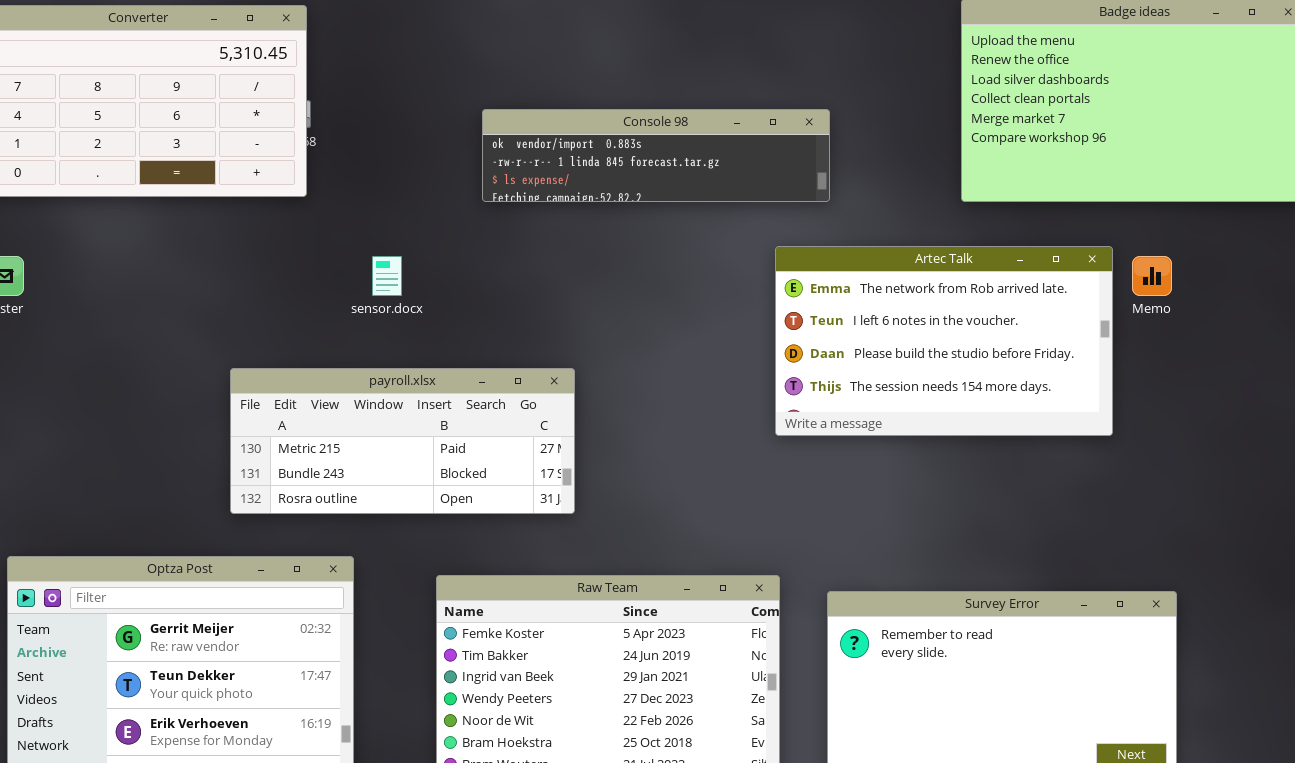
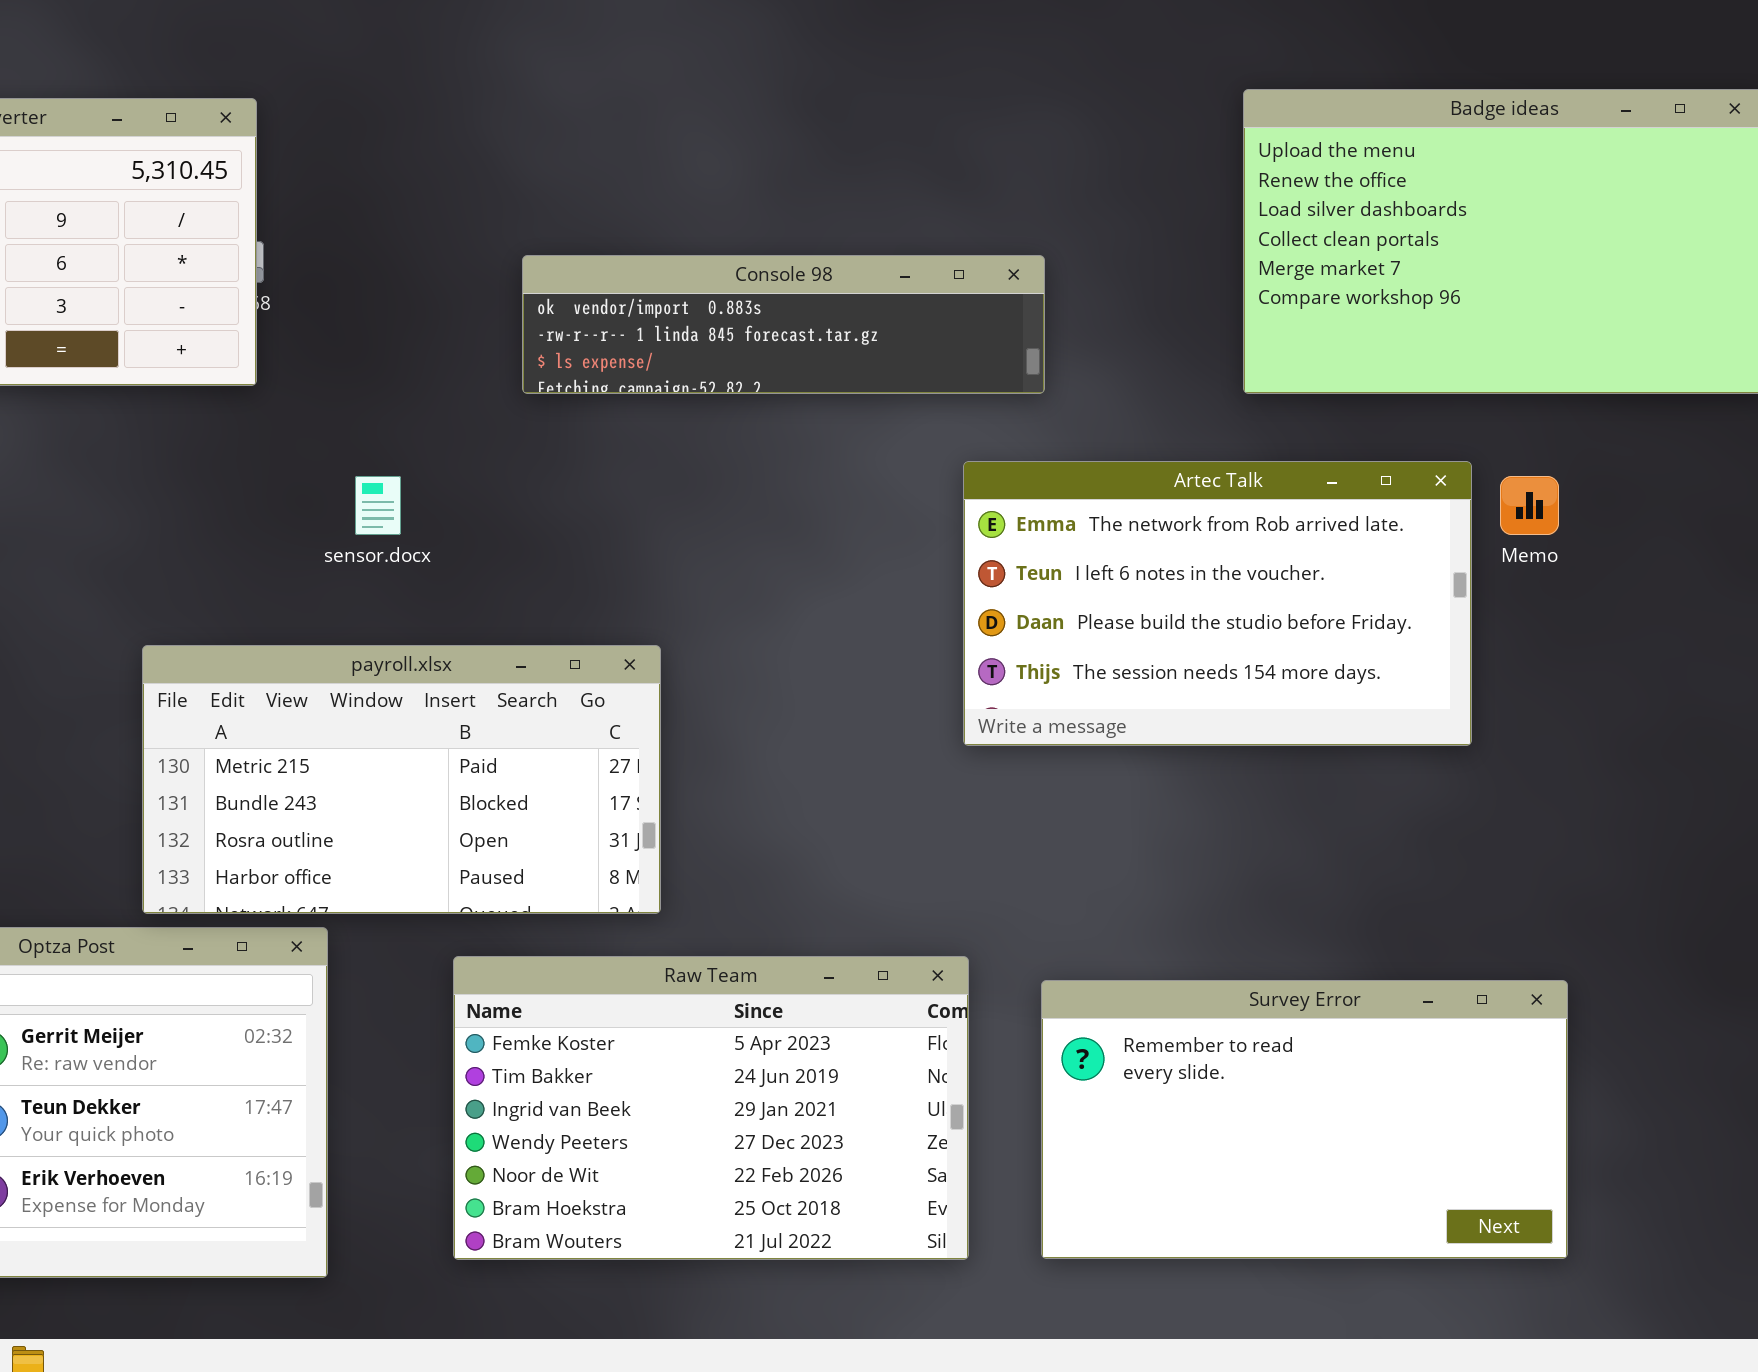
payroll.xlsx: [230,368,575,514] -> [142,645,661,914], resized

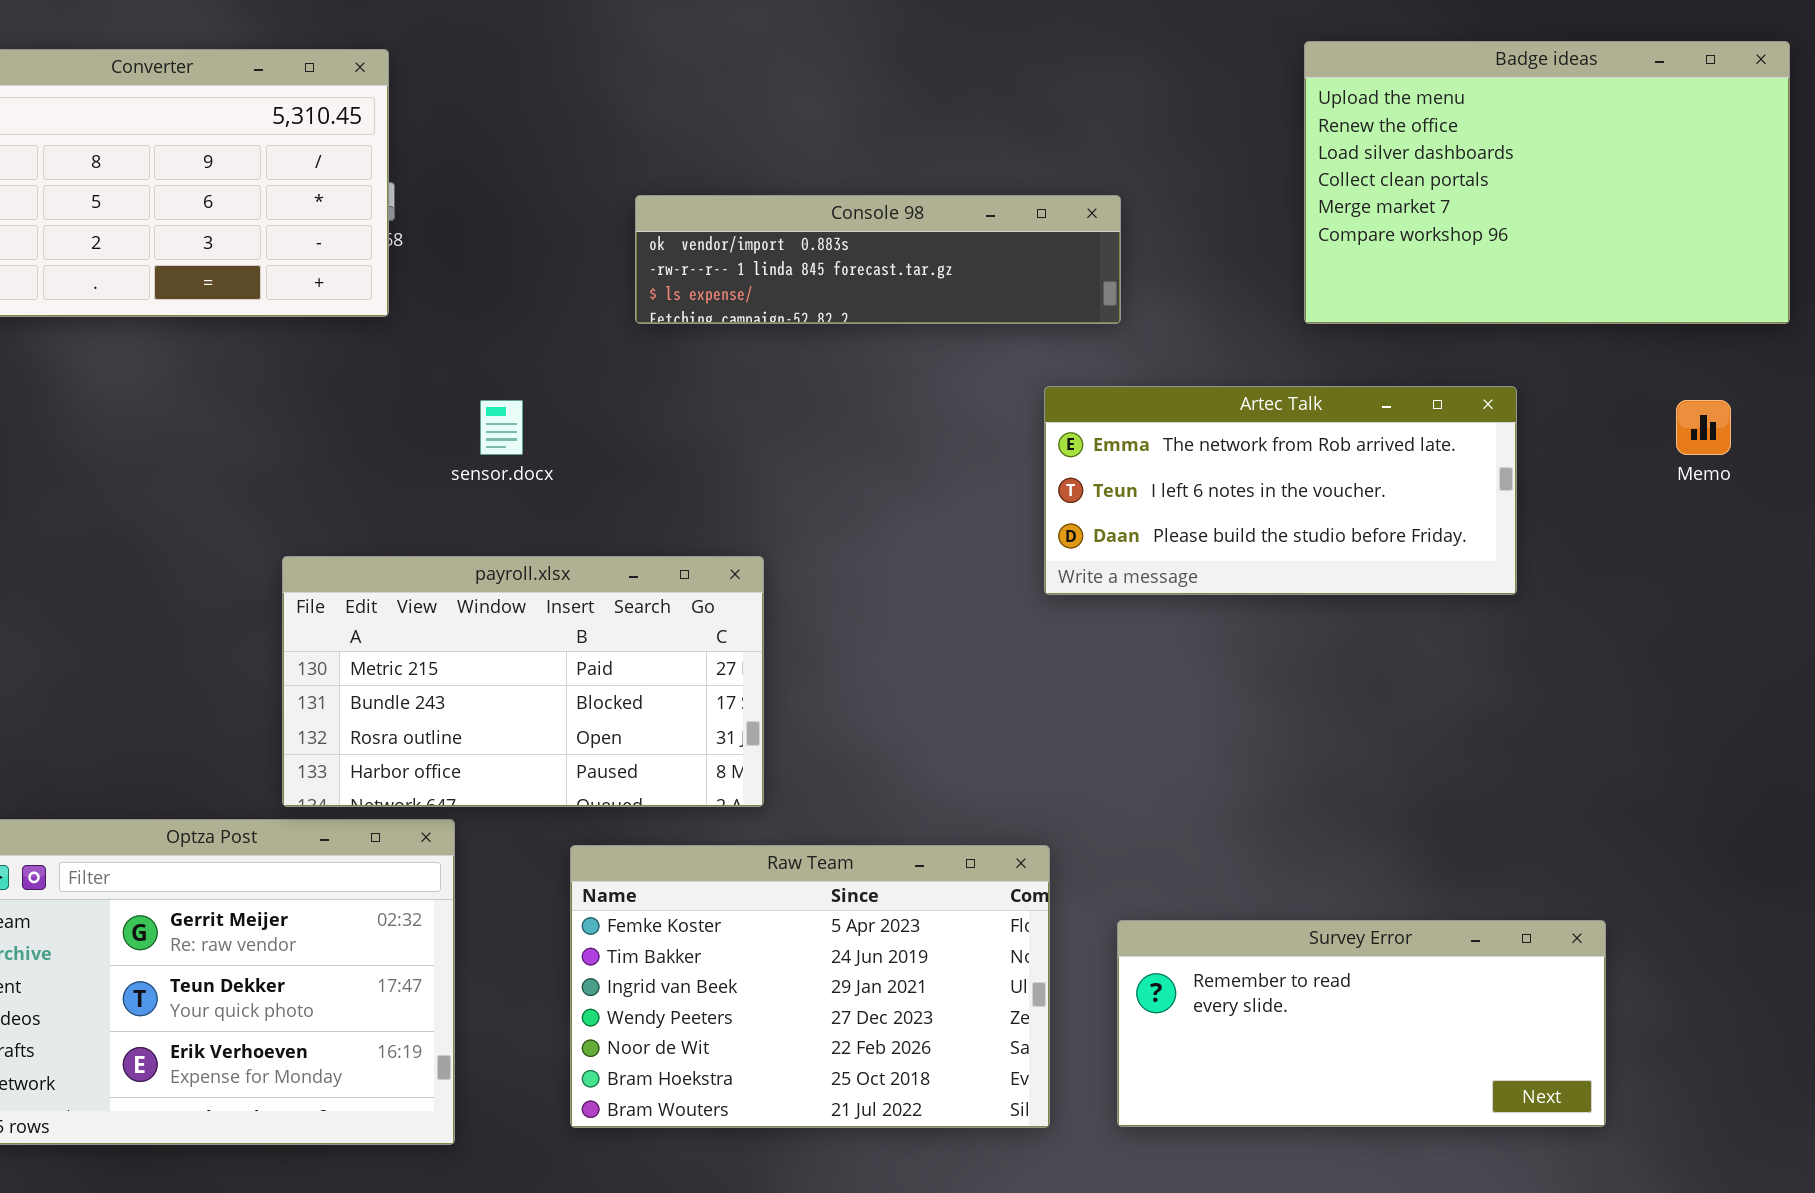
Artec Talk: [963,461,1472,746] -> [1044,386,1517,595], resized
Memo: [1500,476,1559,535] -> [1676,400,1731,455], moved
Survey Error: [1041,980,1568,1259] -> [1117,920,1606,1127], resized

